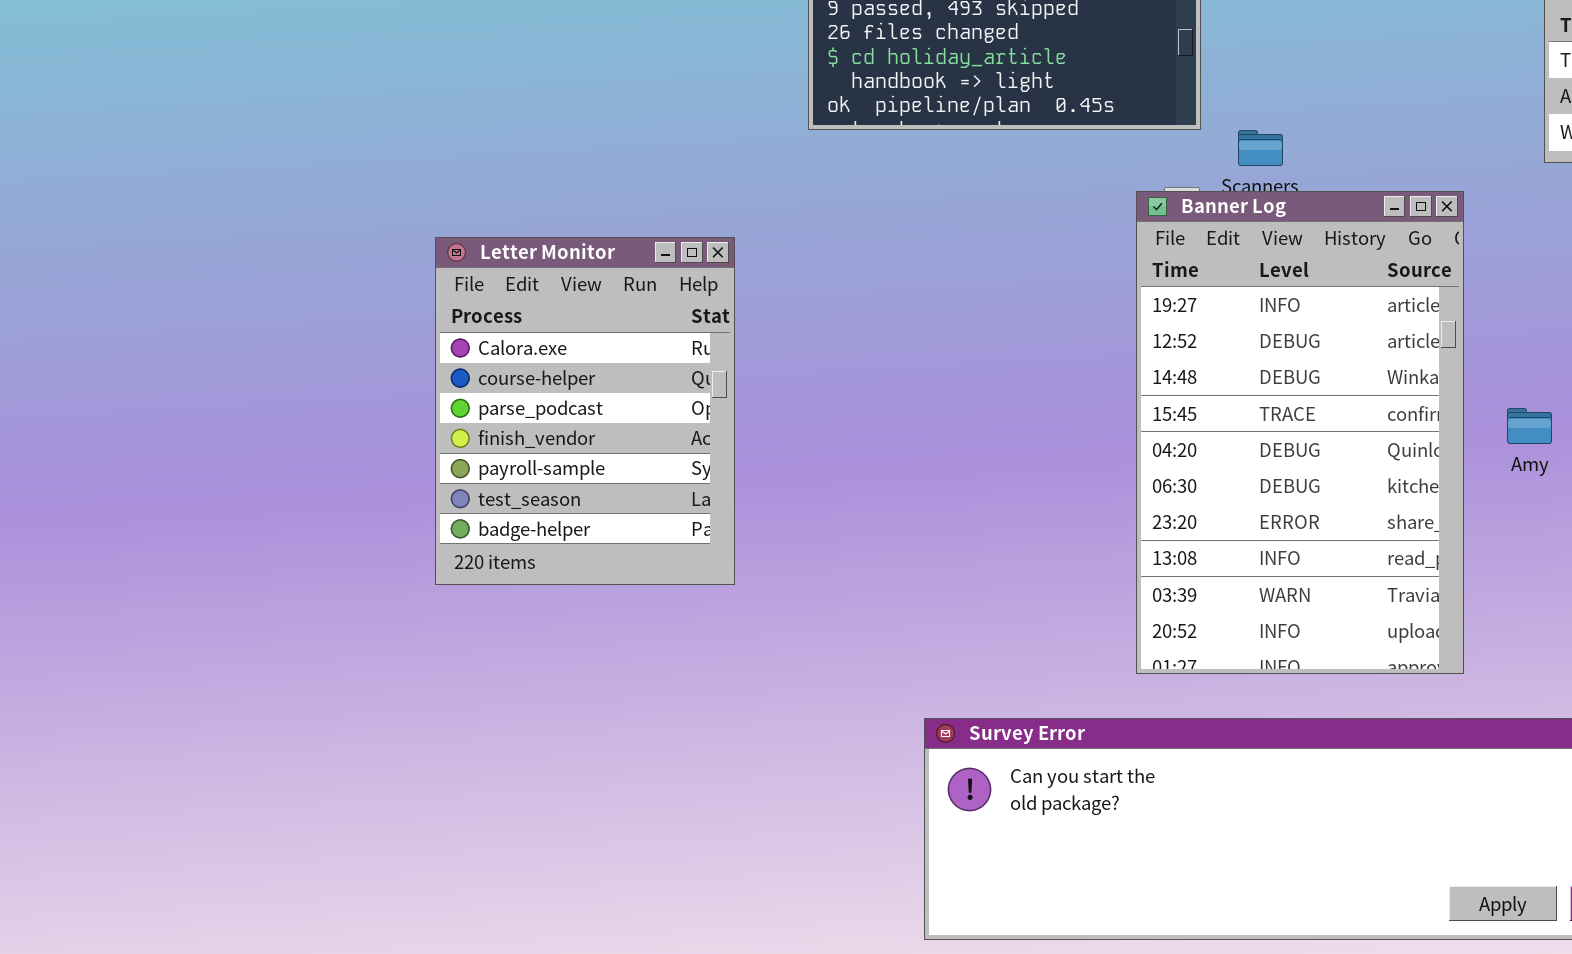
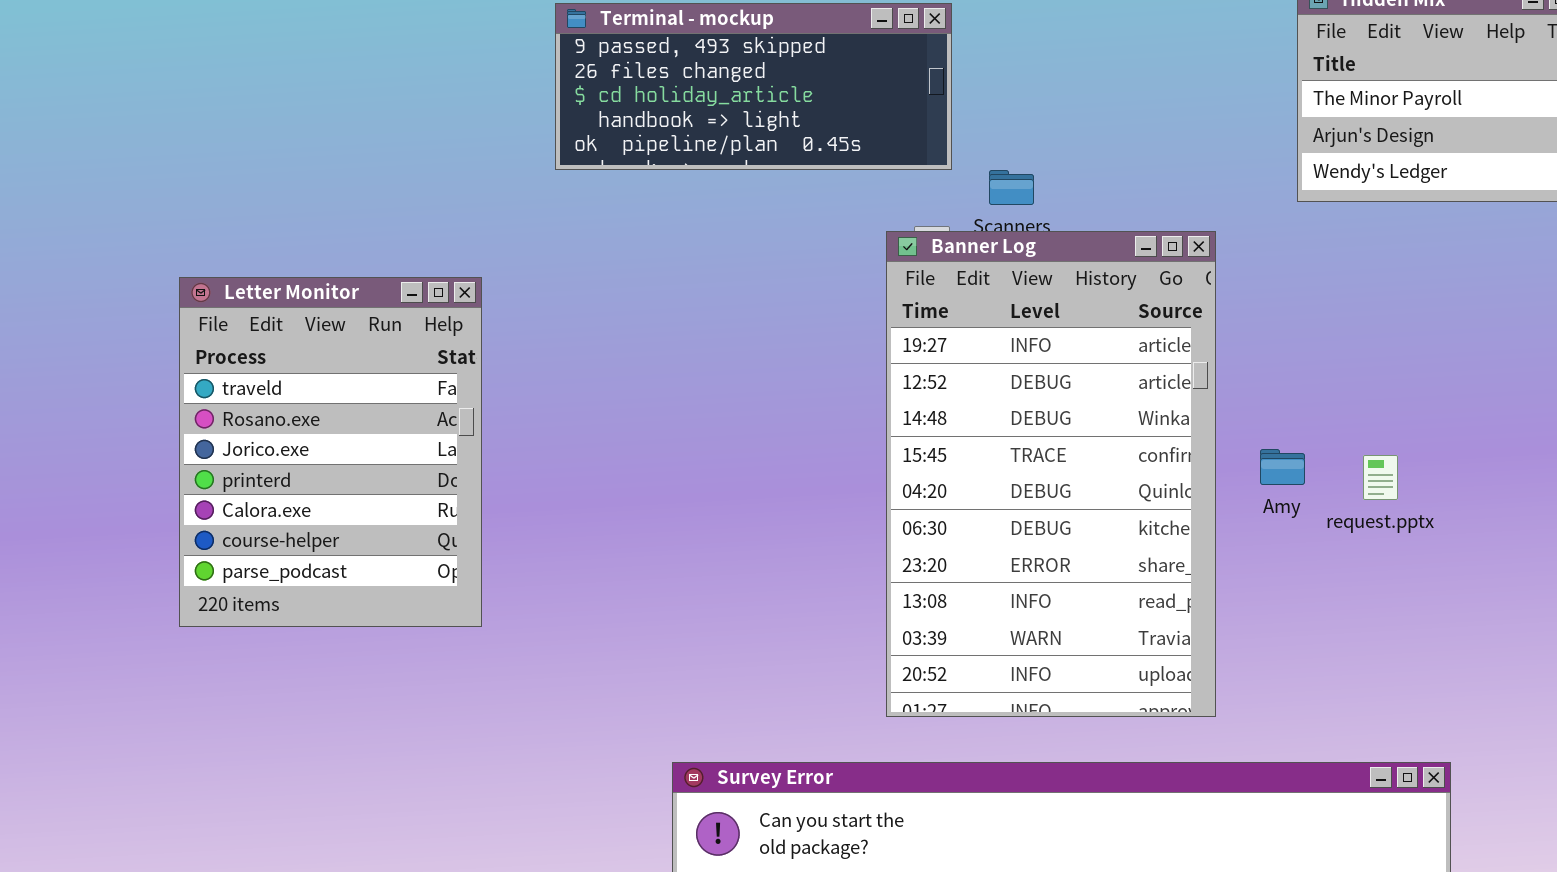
Letter Monitor: [435,237,735,585] -> [179,277,482,627], scrolled up 4 rows

